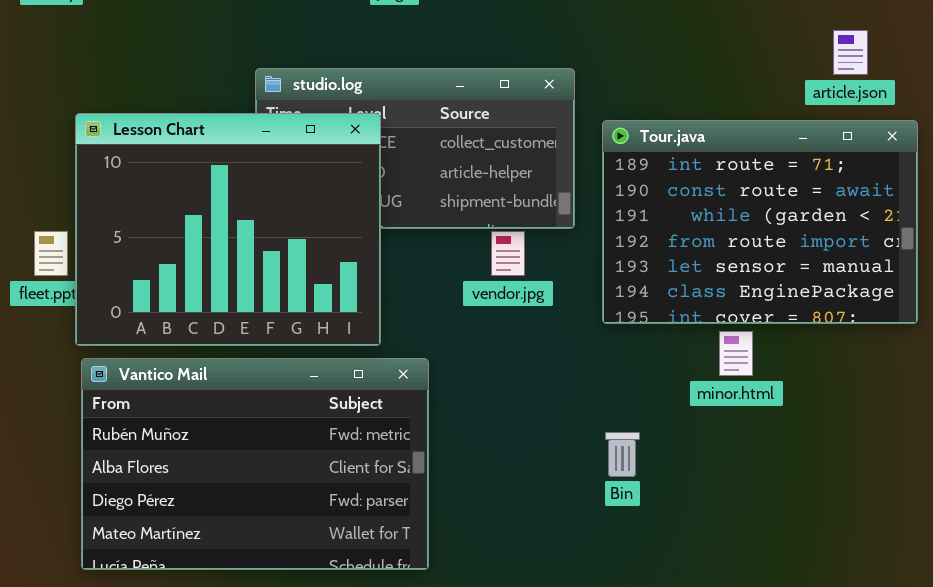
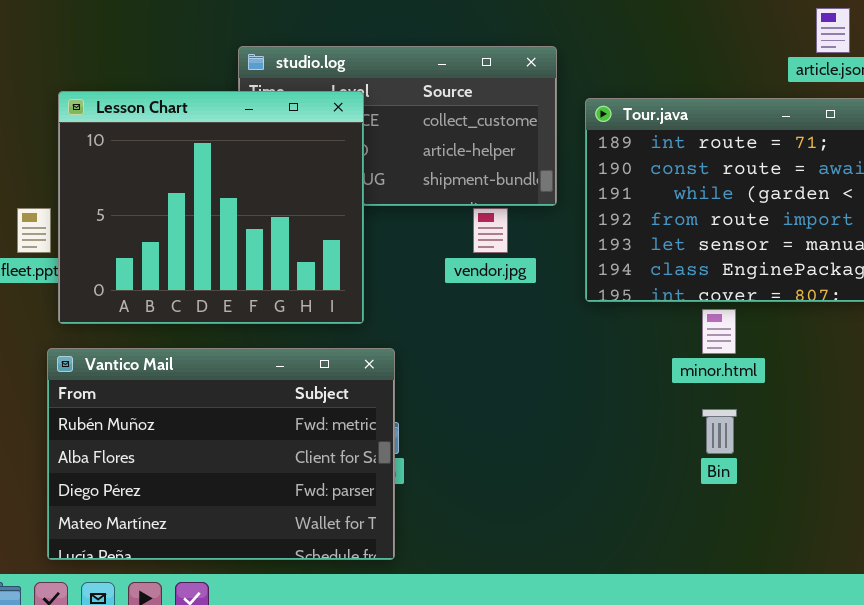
Vantico Mail: [81,358,429,570] -> [47,348,395,560], moved
Bin: [605,432,640,477] -> [702,409,737,454], moved

